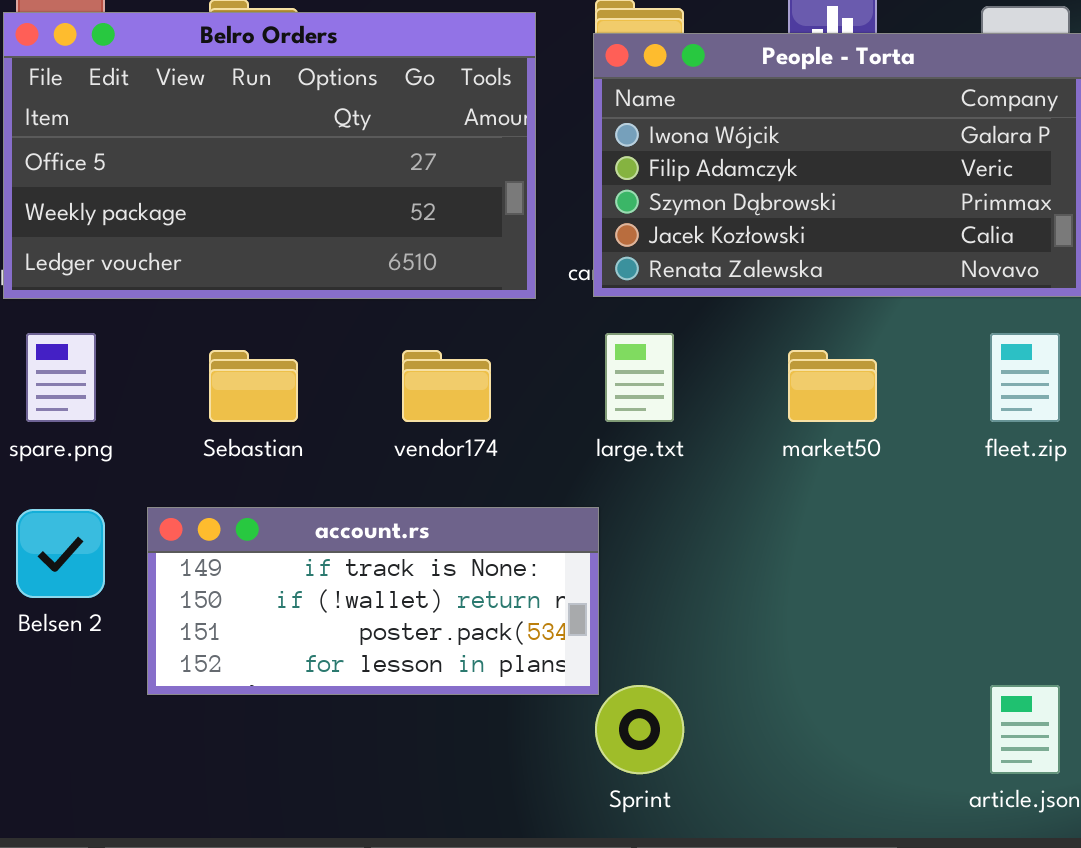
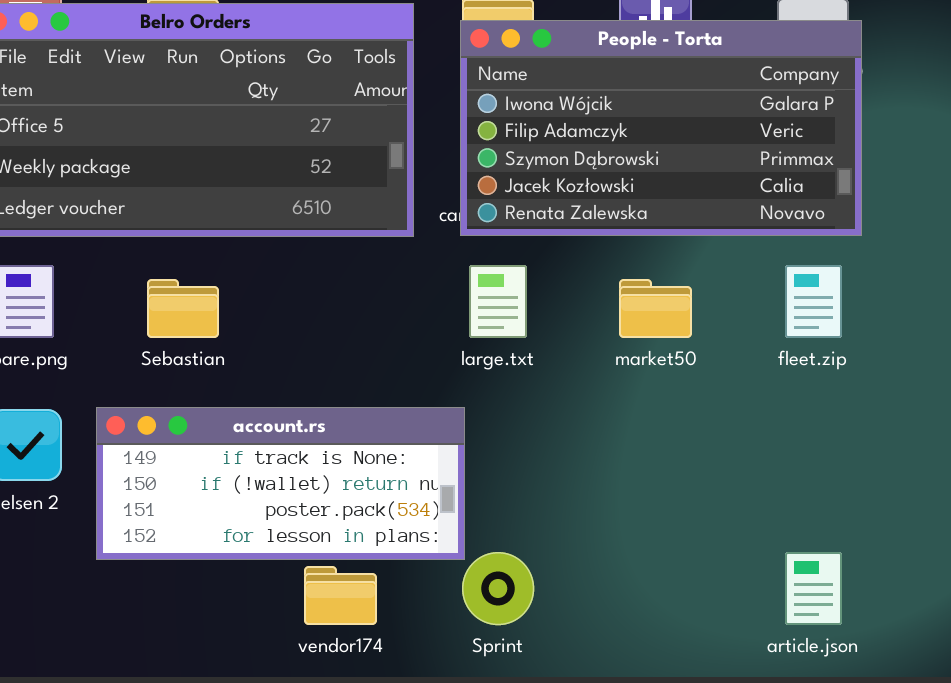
vendor174: [402,350,491,422] -> [304,566,377,625], moved

